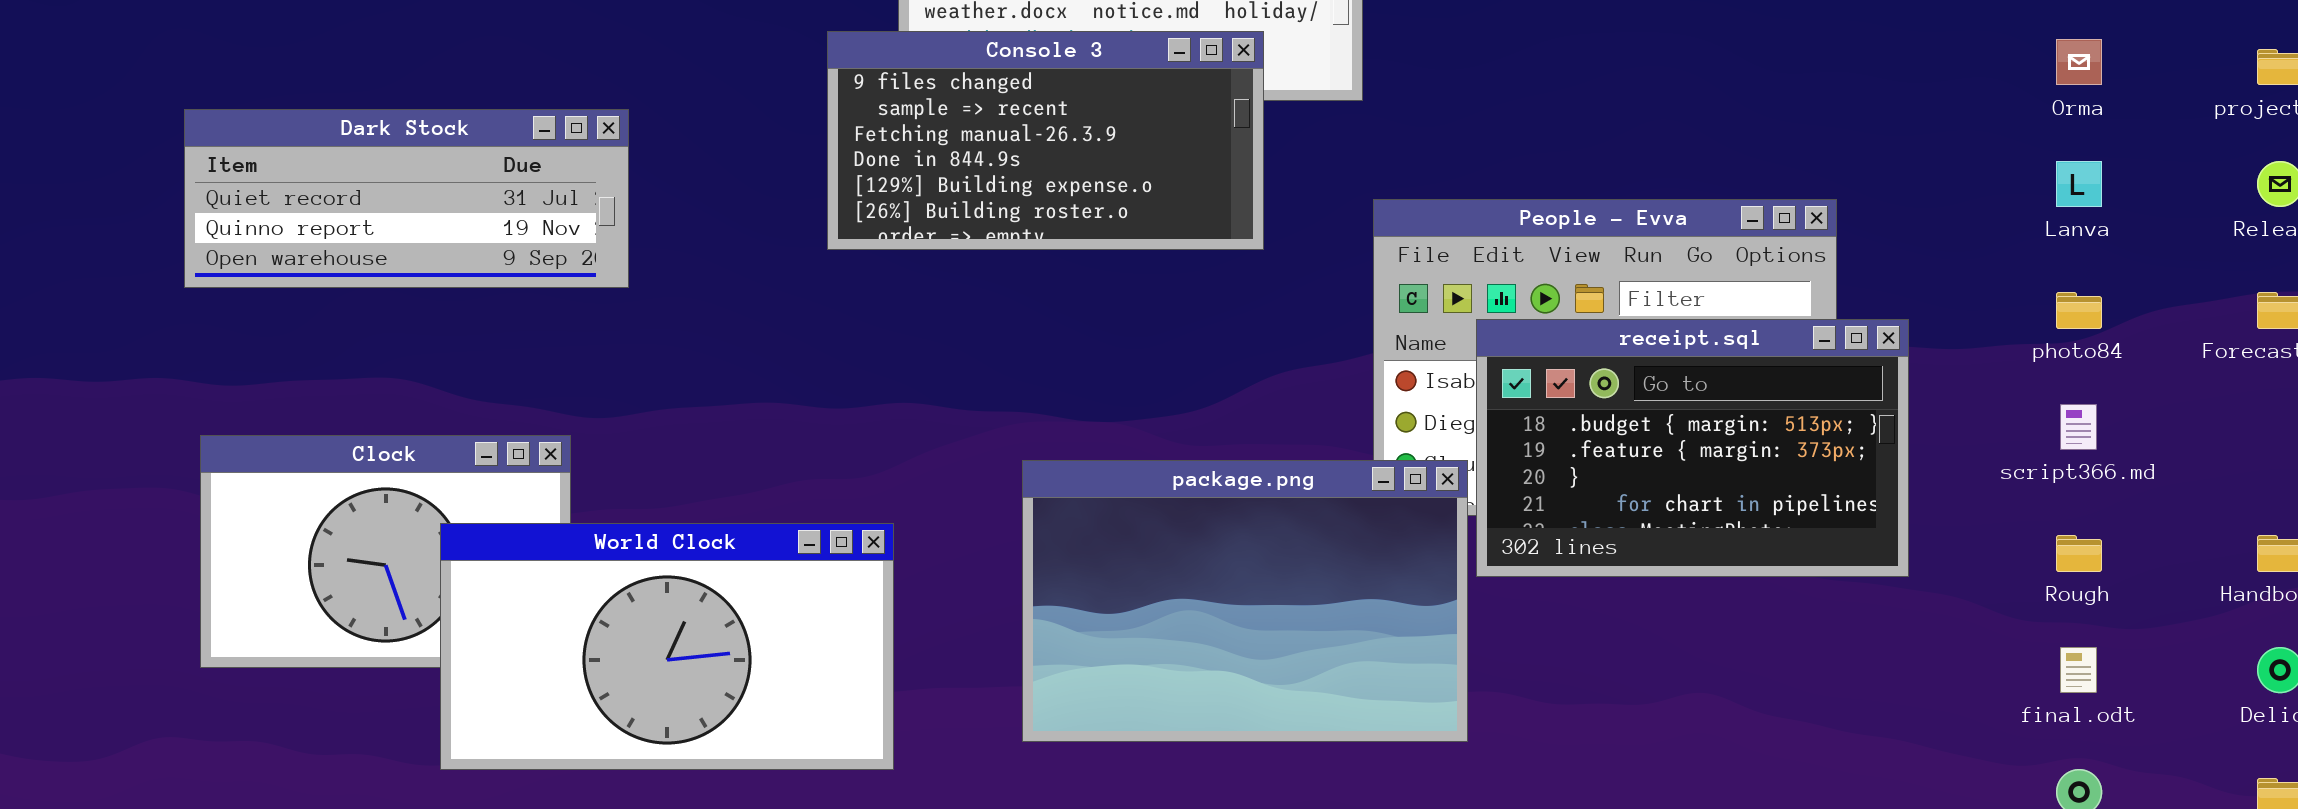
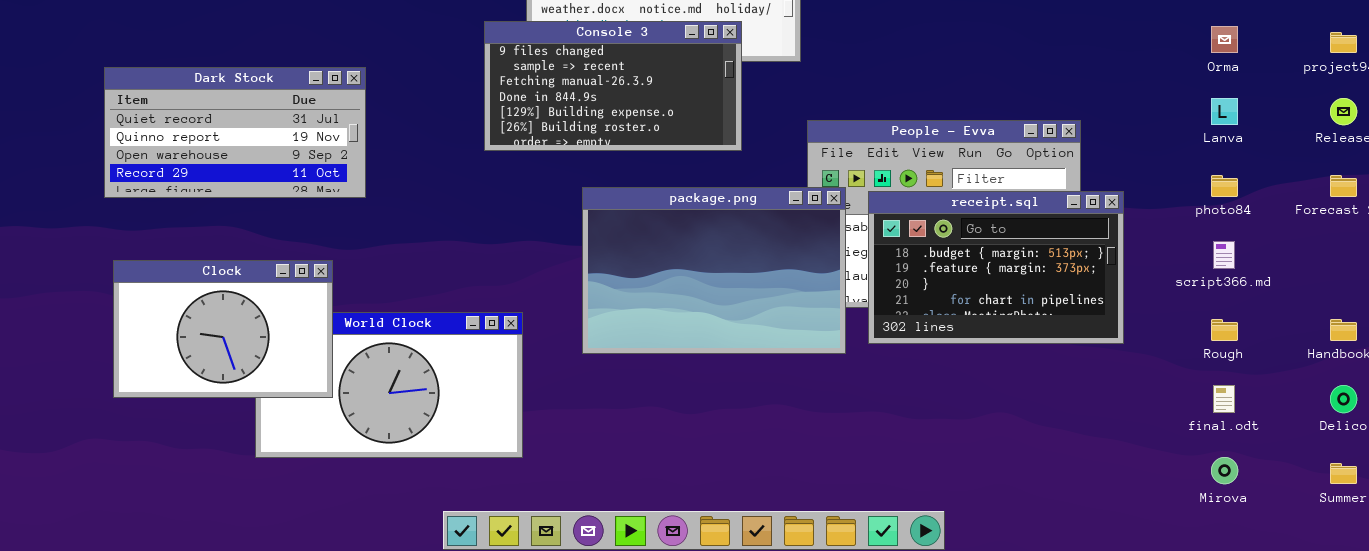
Dark Stock: [184,109,629,288] -> [104,67,366,198], resized
Clock: [200,435,571,668] -> [113,260,333,398], raised
package.png: [1022,460,1468,742] -> [582,187,846,354], moved

